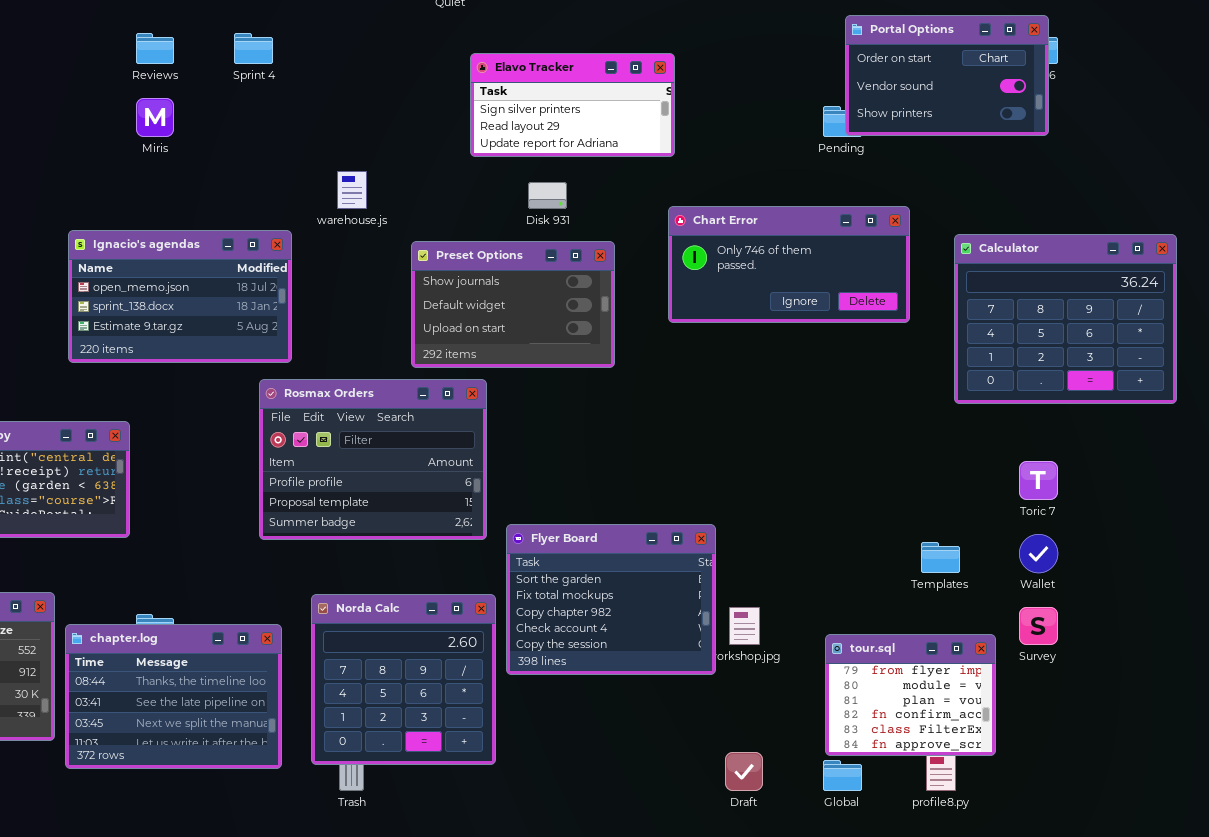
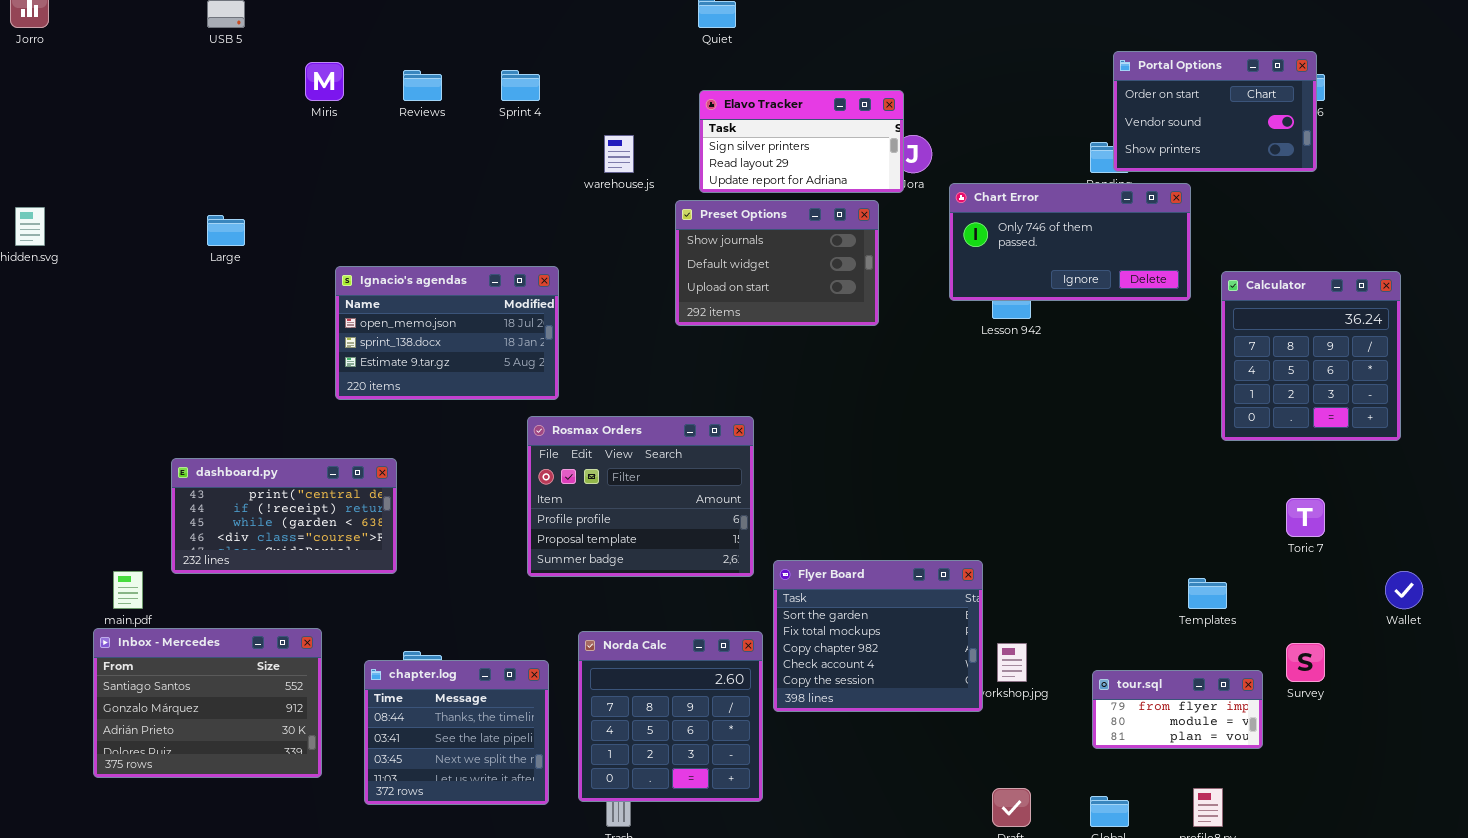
Elavo Tracker: [470,53,675,157] -> [699,90,904,193], moved
Miris: [136,98,174,137] -> [305,62,344,101], moved
warehouse.js: [337,171,367,209] -> [604,135,634,173], moved
Chart Error: [668,206,910,323] -> [949,183,1191,301], moved
Calculator: [954,234,1177,404] -> [1221,271,1401,441], resized
Preset Options: [411,241,615,368] -> [675,200,879,326], moved
Wallet: [1019,534,1058,573] -> [1385,571,1423,609], moved
chapter.log: [65,624,282,769] -> [364,660,549,805], resized
tour.sql: [825,634,996,756] -> [1092,670,1263,749], resized

